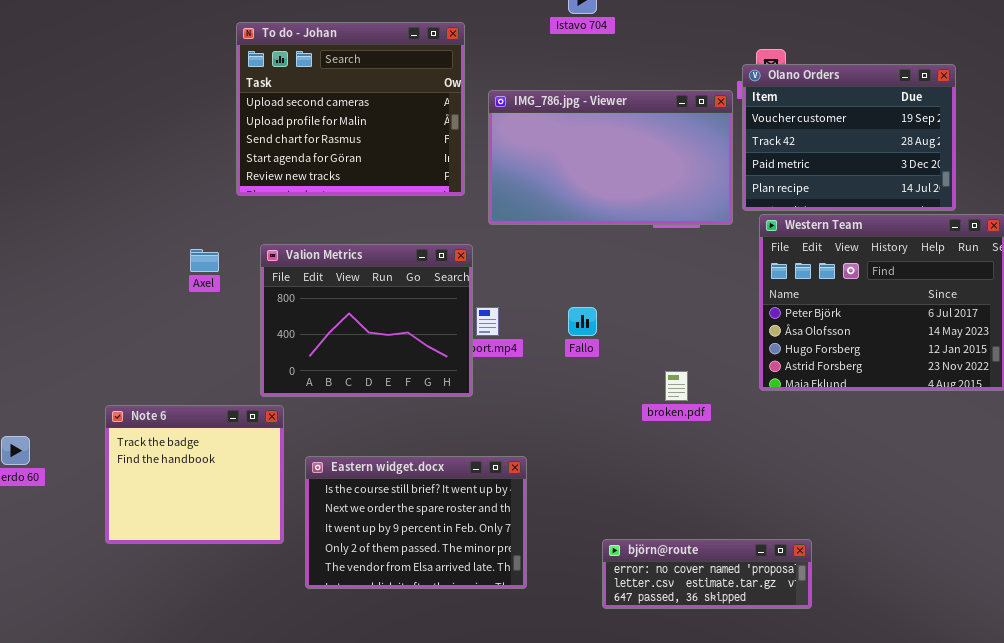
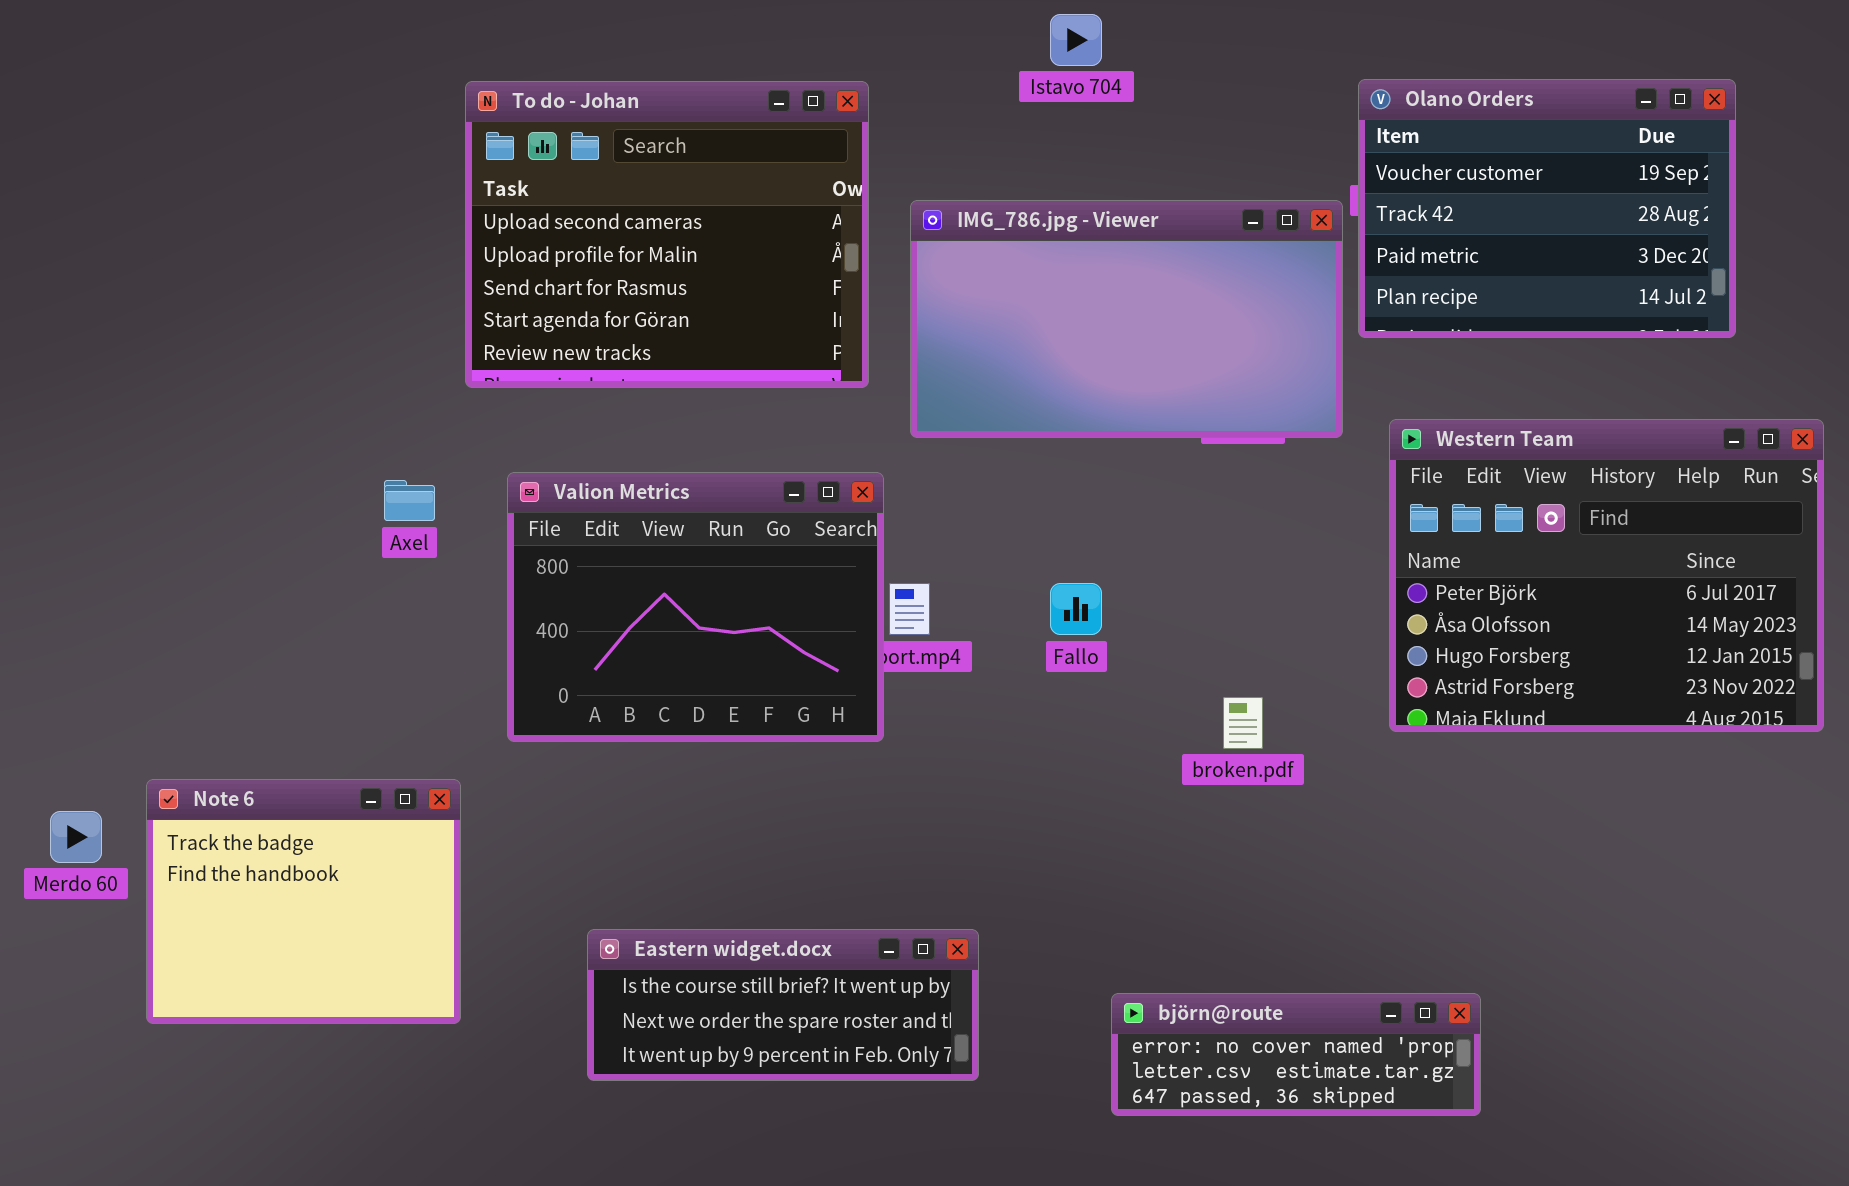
Olano Orders: [742,64,956,211] -> [1358,79,1736,338], moved
Note 6: [105,405,284,544] -> [146,779,461,1024], moved
Eastern widget.docx: [305,456,527,589] -> [587,929,979,1081], resized

